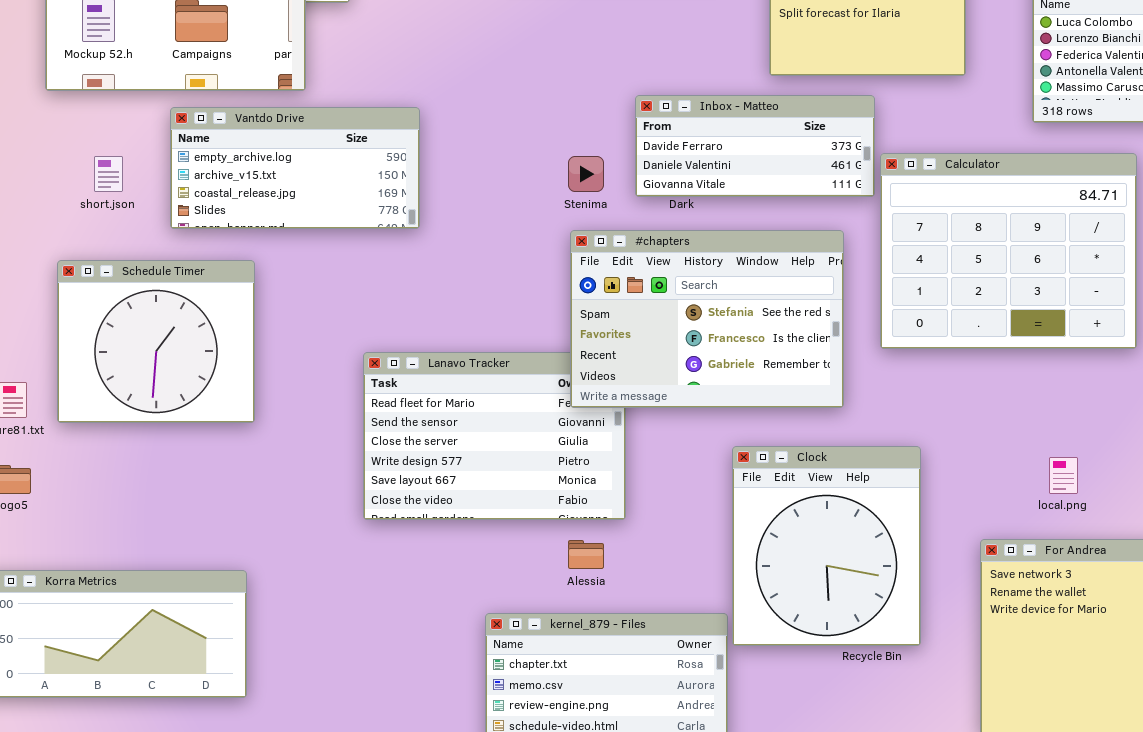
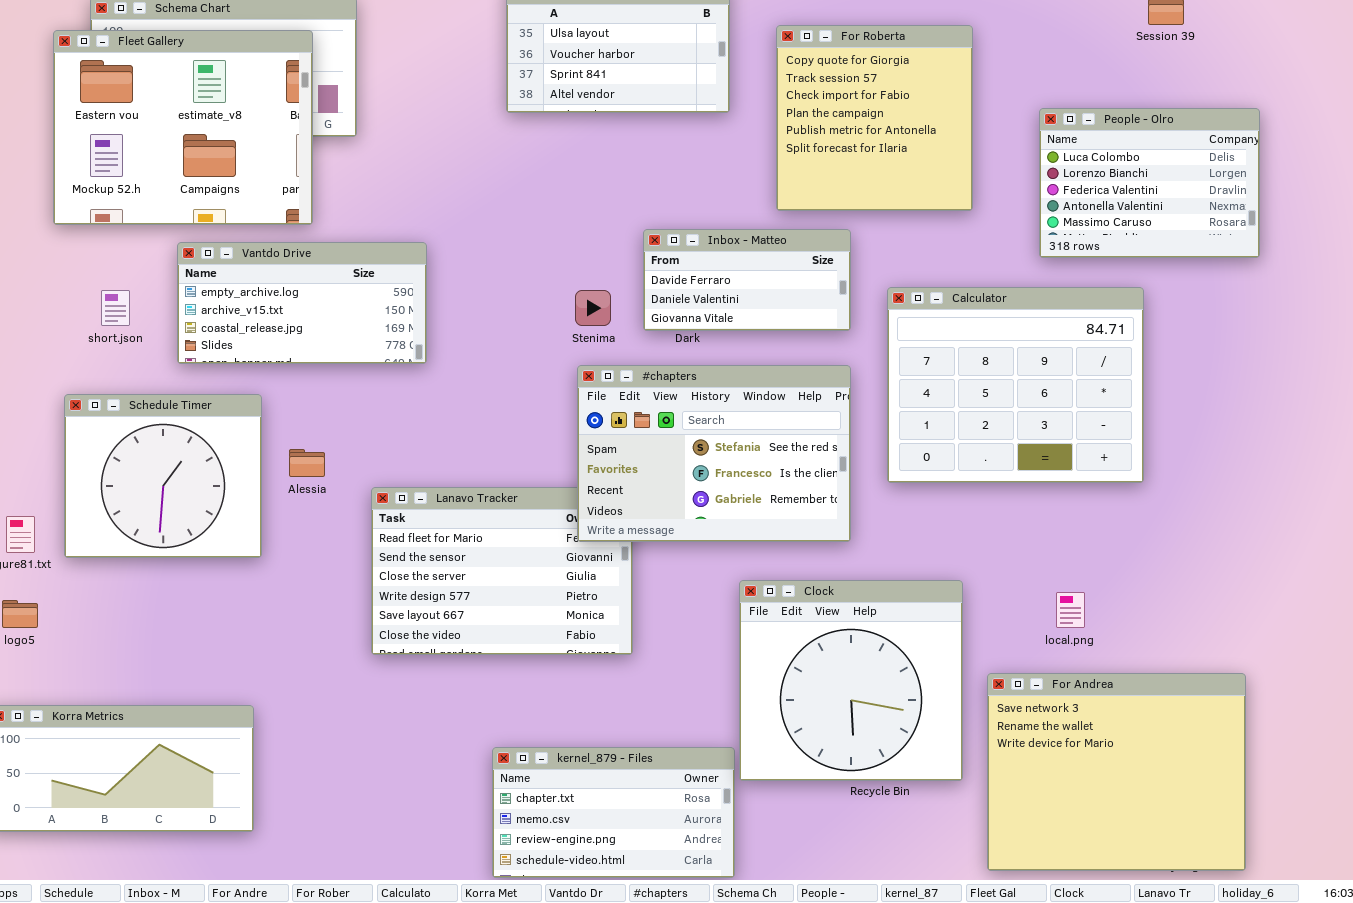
Inbox - Matteo: [635,95,875,197] -> [643,229,851,331], resized
Clock: [732,446,921,646] -> [739,580,963,781], resized
Alessia: [568,540,604,569] -> [289,449,325,477], moved

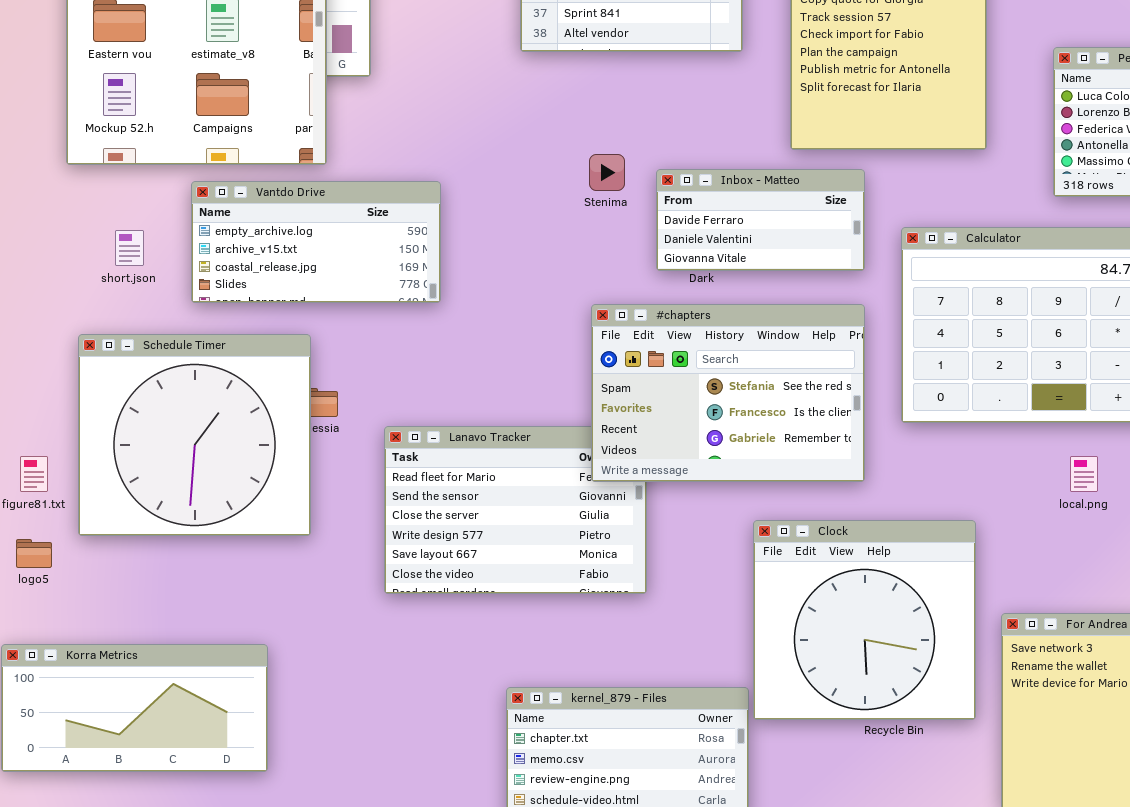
Stenima: [575,290,611,326] -> [589,154,625,191], moved
Schedule Timer: [64,394,262,558] -> [78,334,311,536], resized
local.png: [1056,592,1085,628] -> [1070,456,1098,492], moved

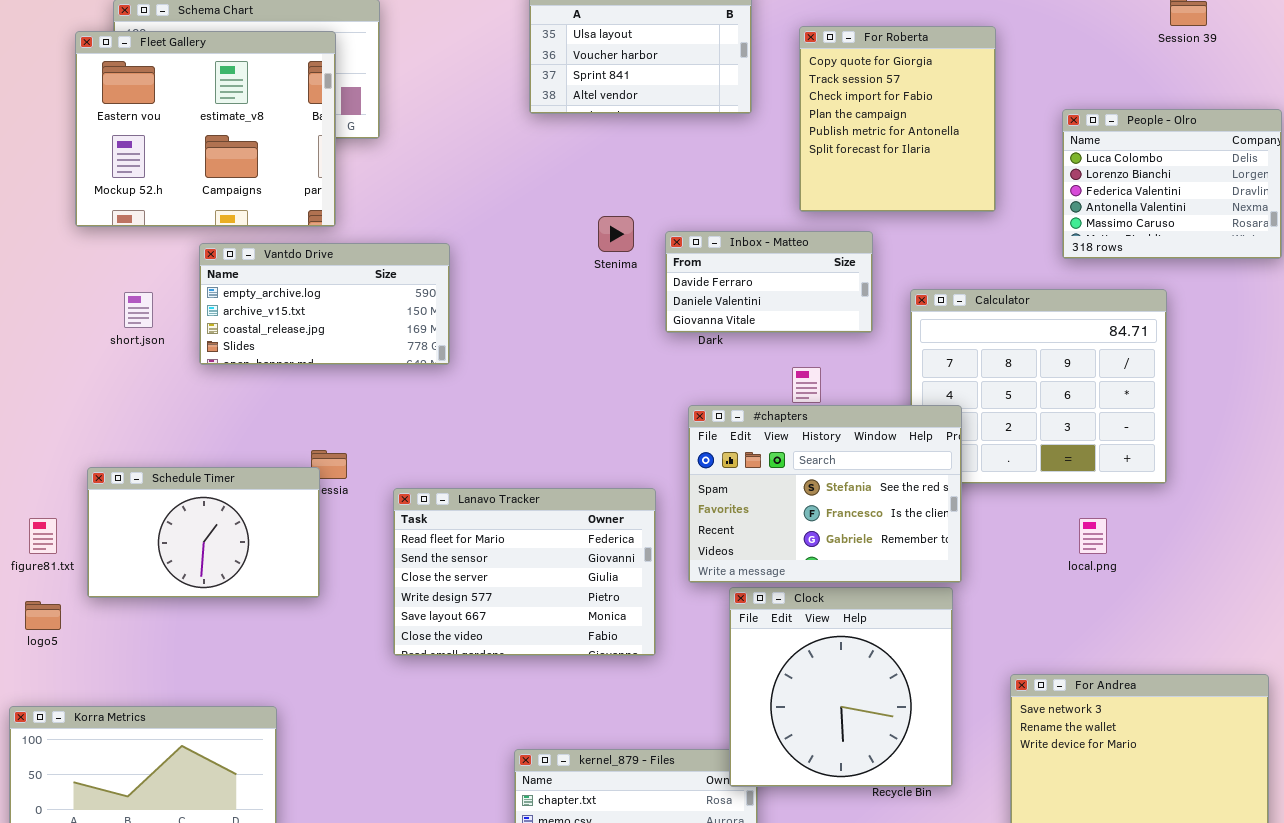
#chapters: [591,304,865,482] -> [688,405,962,583], moved
Schedule Timer: [78,334,311,536] -> [87,467,320,598], resized
Clock: [753,520,976,720] -> [729,587,953,787], moved

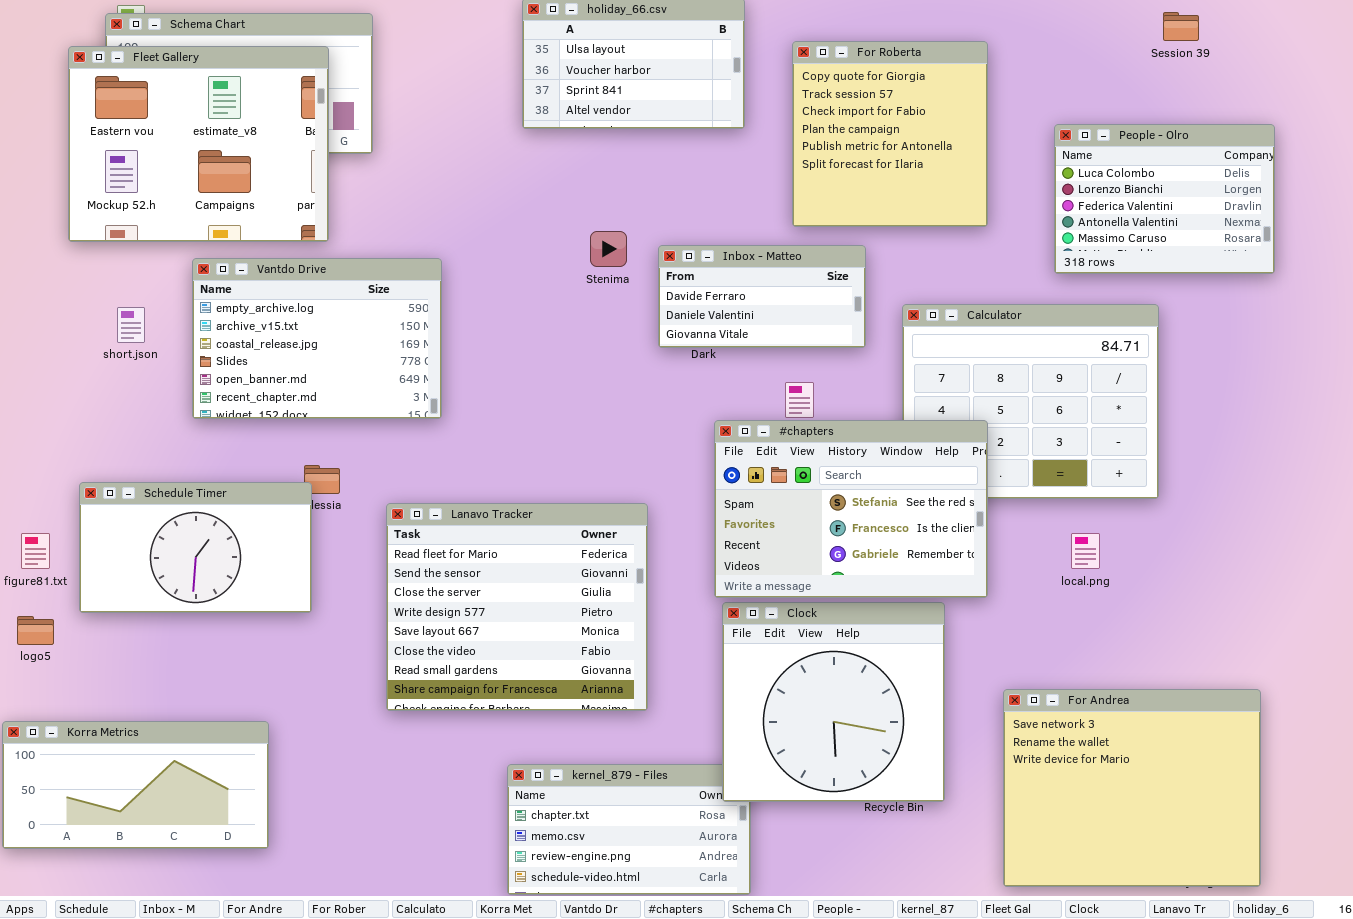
Vantdo Drive: [199,243,450,365] -> [192,258,442,419], resized
#chapters: [688,405,962,583] -> [714,420,988,598], moved
Lanavo Tracker: [393,488,656,656] -> [386,503,648,711], resized

